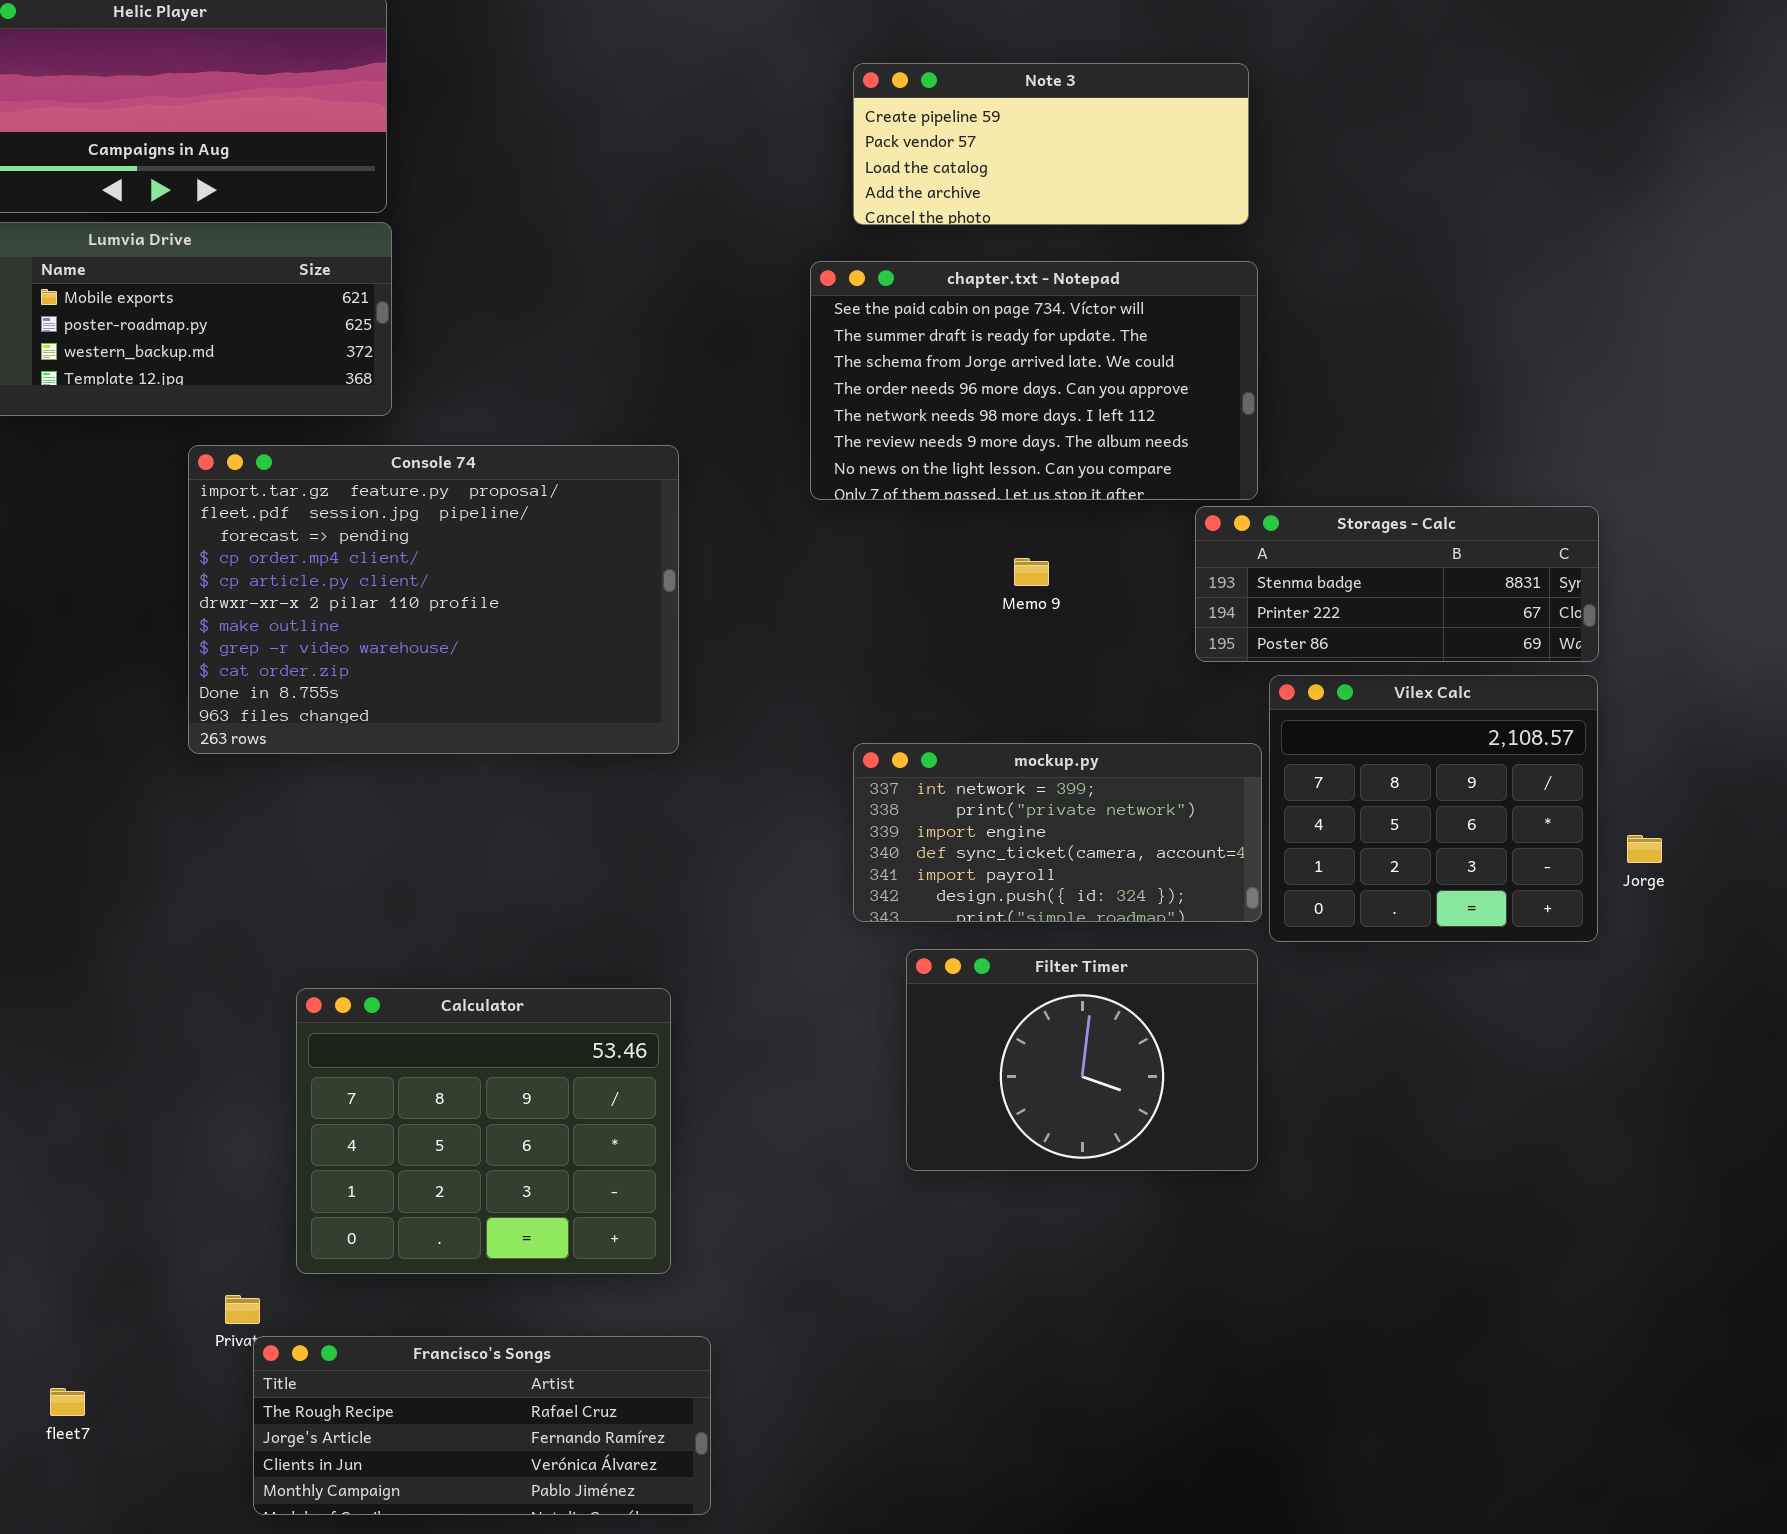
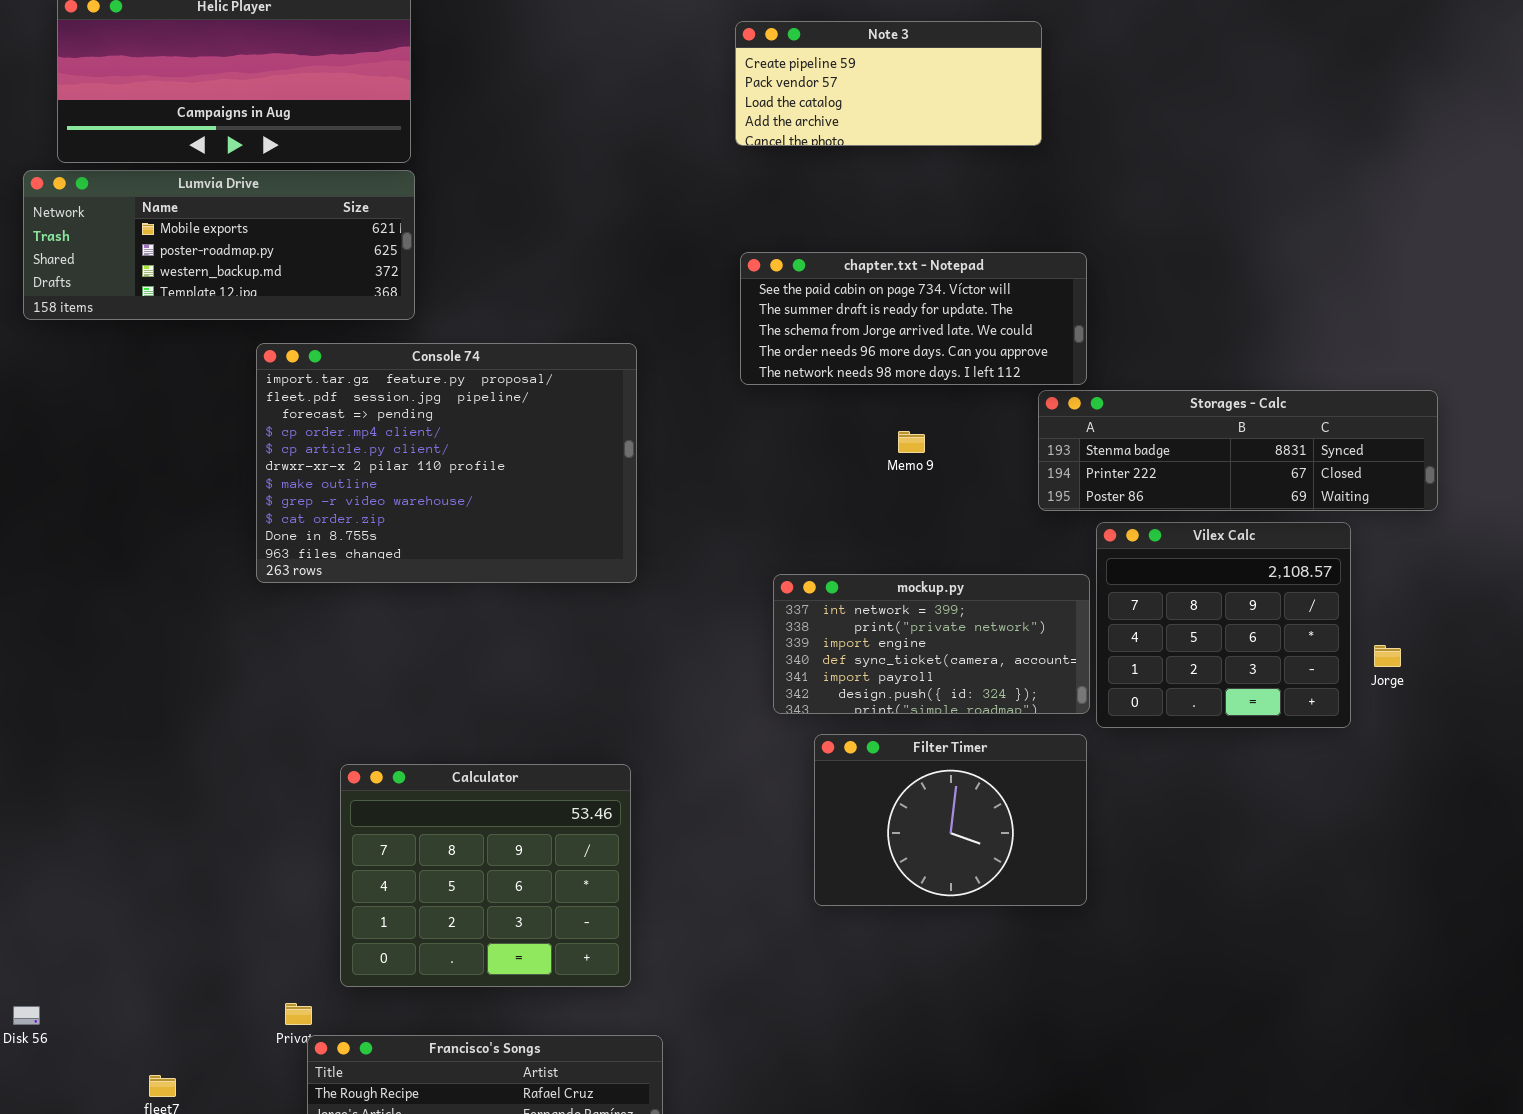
Note 3: [853,63,1249,225] -> [735,21,1042,146], moved
chapter.txt - Notepad: [810,261,1258,500] -> [740,252,1087,385], resized
Storages - Calc: [1195,506,1599,662] -> [1038,390,1438,511], resized

